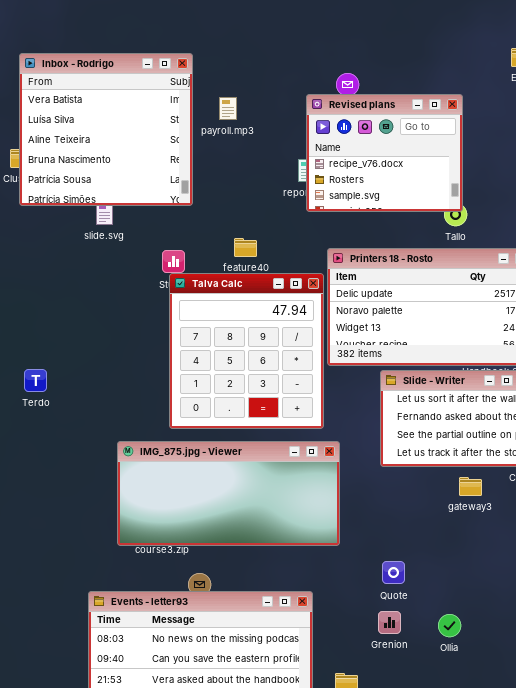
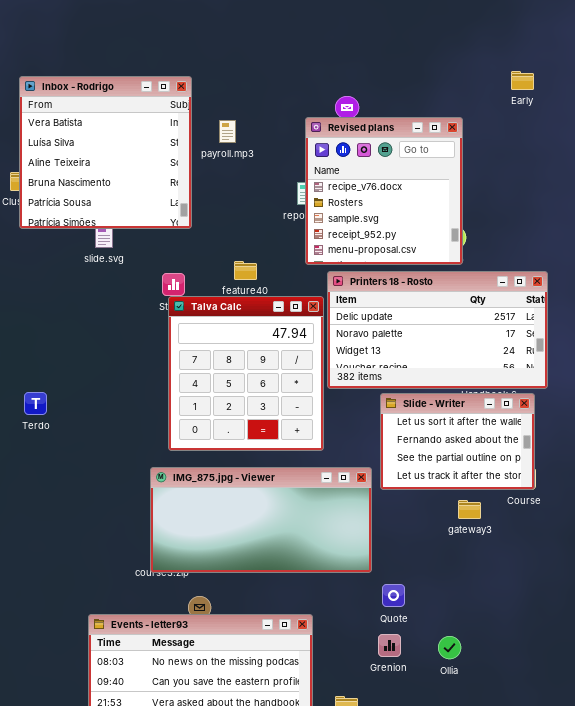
Revised plans: [306,94,463,212] -> [305,117,463,265], resized
IMG_875.jpg - Viewer: [117,441,340,546] -> [150,467,372,573], moved

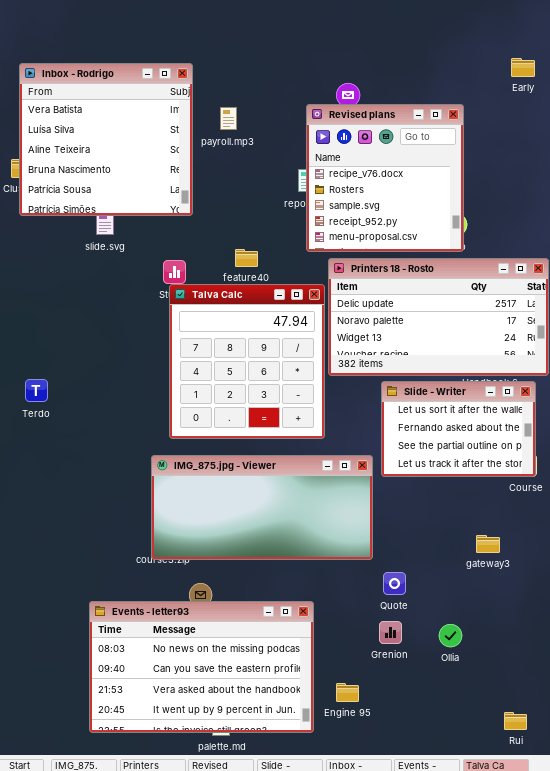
gateway3: [458,500,481,519] -> [476,535,500,553], moved

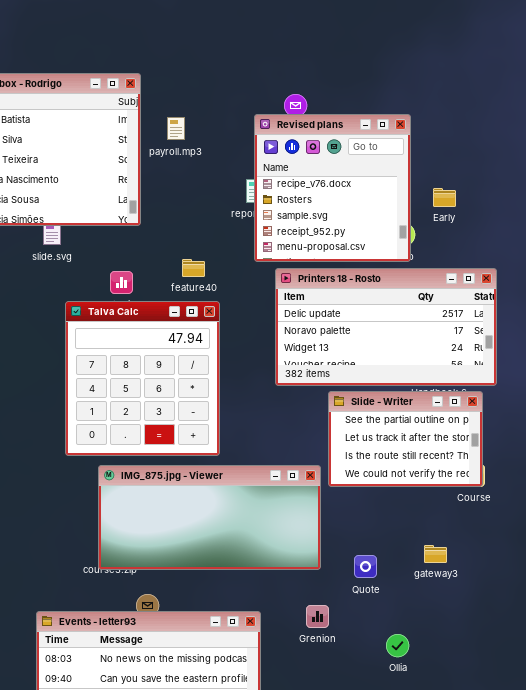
Early: [511,58,535,77] -> [433,188,456,207], moved
Talva Calc: [169,284,325,439] -> [65,301,220,456], moved
Slide - Writer: [381,381,536,477] -> [328,391,483,487], scrolled down 2 rows
Quote: [383,572,406,595] -> [354,555,377,578], moved
Grenion: [379,621,402,644] -> [306,605,329,628], moved

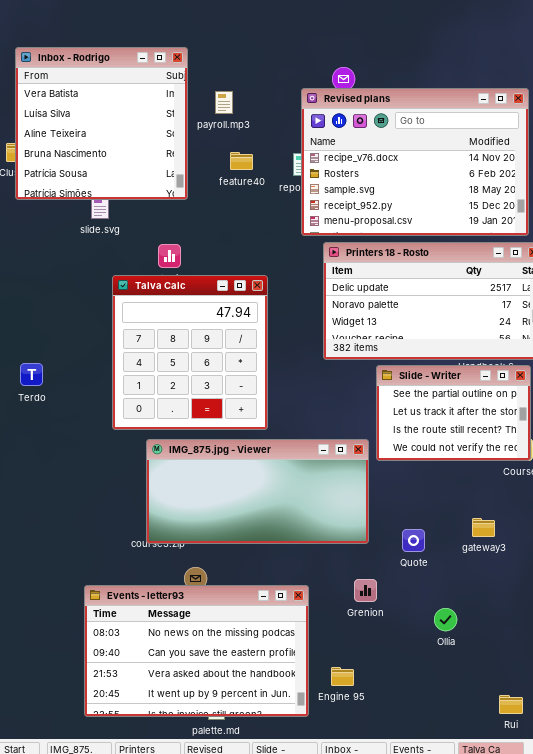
Revised plans: [254,114,411,262] -> [301,88,529,236], resized
feature40: [182,259,205,277] -> [230,152,253,170], moved

